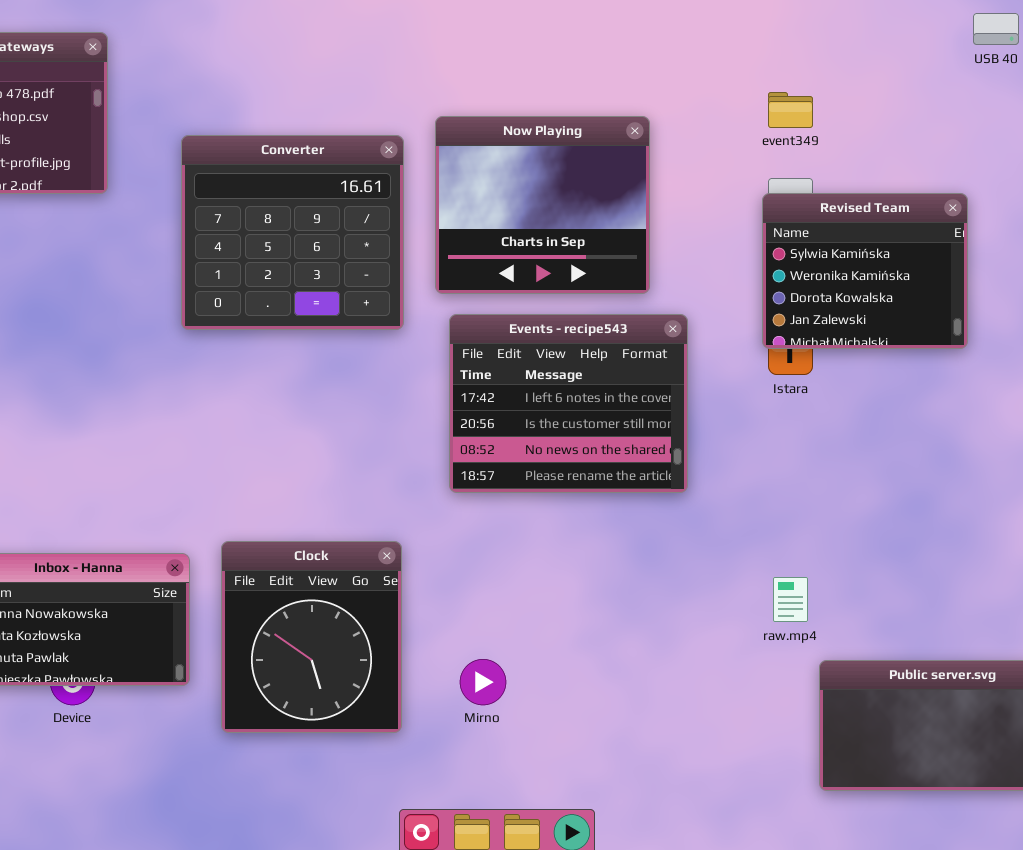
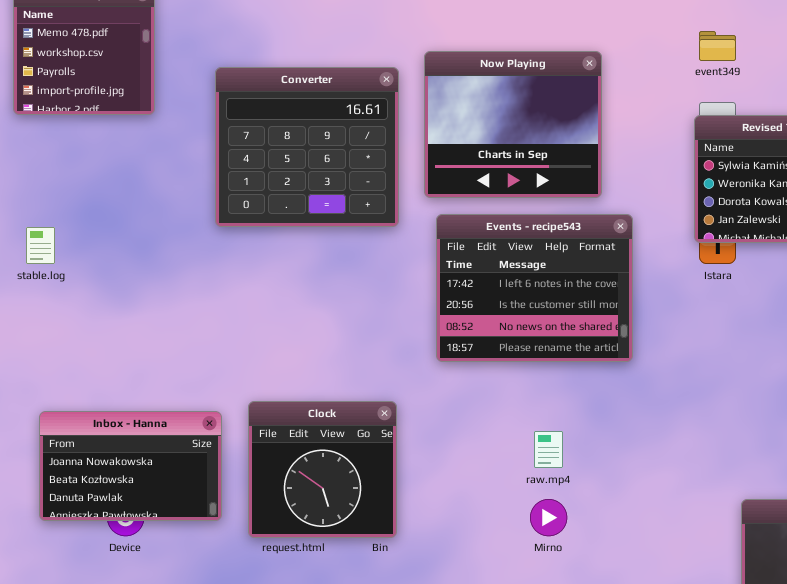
Clock: [221,541,402,733] -> [248,401,397,538], resized
raw.mp4: [773,577,808,622] -> [534,431,563,468], moved
Mirno: [460,659,506,705] -> [530,499,567,536], moved

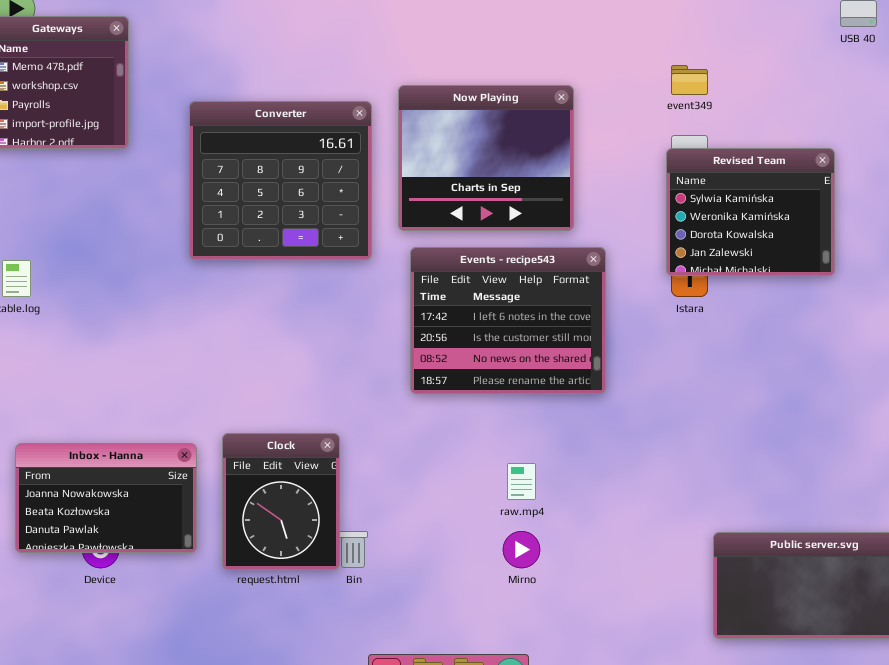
Clock: [248,401,397,538] -> [222,433,340,570], resized

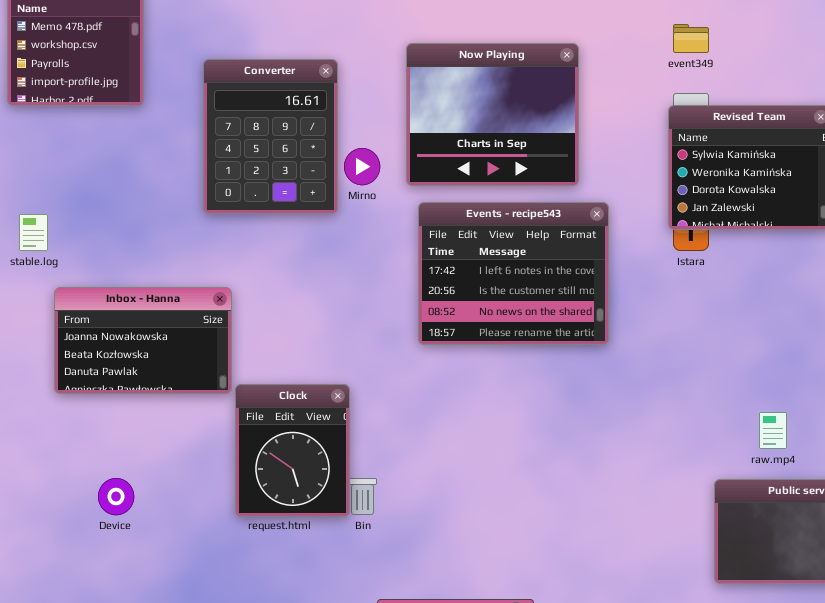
Converter: [189,101,372,260] -> [203,59,338,214], resized
Inbox - Hanna: [15,443,197,553] -> [54,287,232,394], moved
raw.mp4: [507,463,536,500] -> [759,412,787,449], moved
Mirno: [503,531,540,568] -> [344,148,380,185], moved

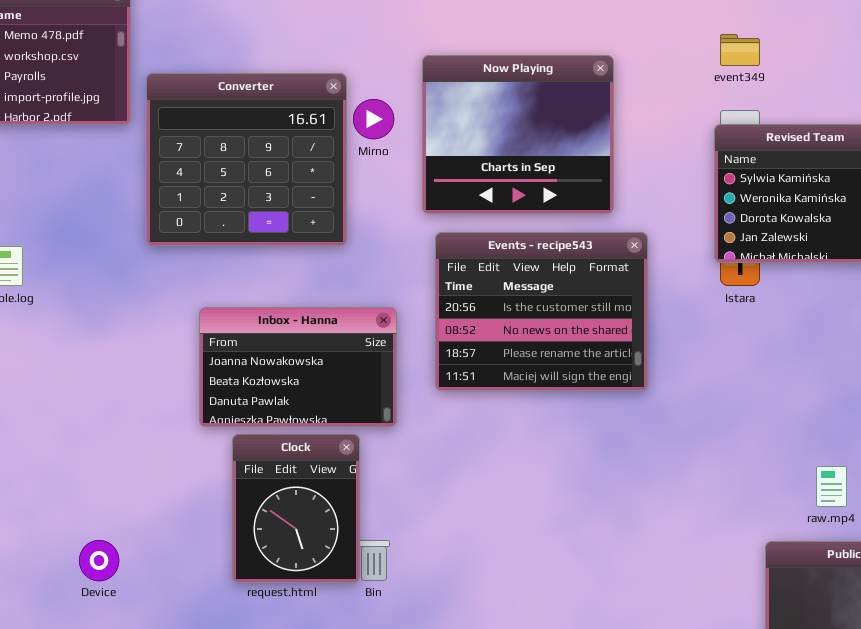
Converter: [203,59,338,214] -> [146,73,347,246], resized
Mirno: [344,148,380,185] -> [353,99,394,139], moved
Events - recipe543: [418,202,609,345] -> [435,232,648,391], scrolled down 1 row
Inbox - Hanna: [54,287,232,394] -> [199,307,397,427], moved

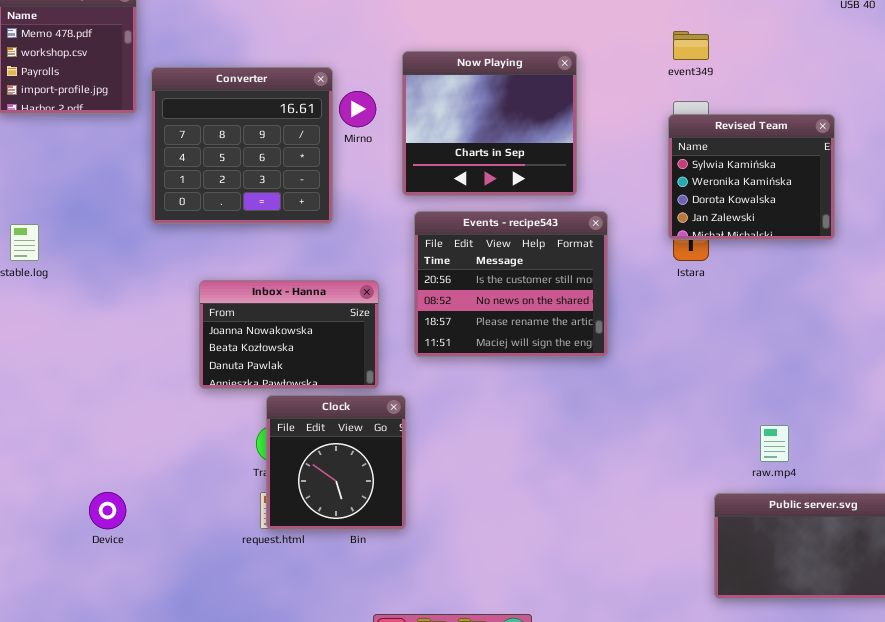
Clock: [232,434,360,583] -> [266,395,406,530], moved, resized

